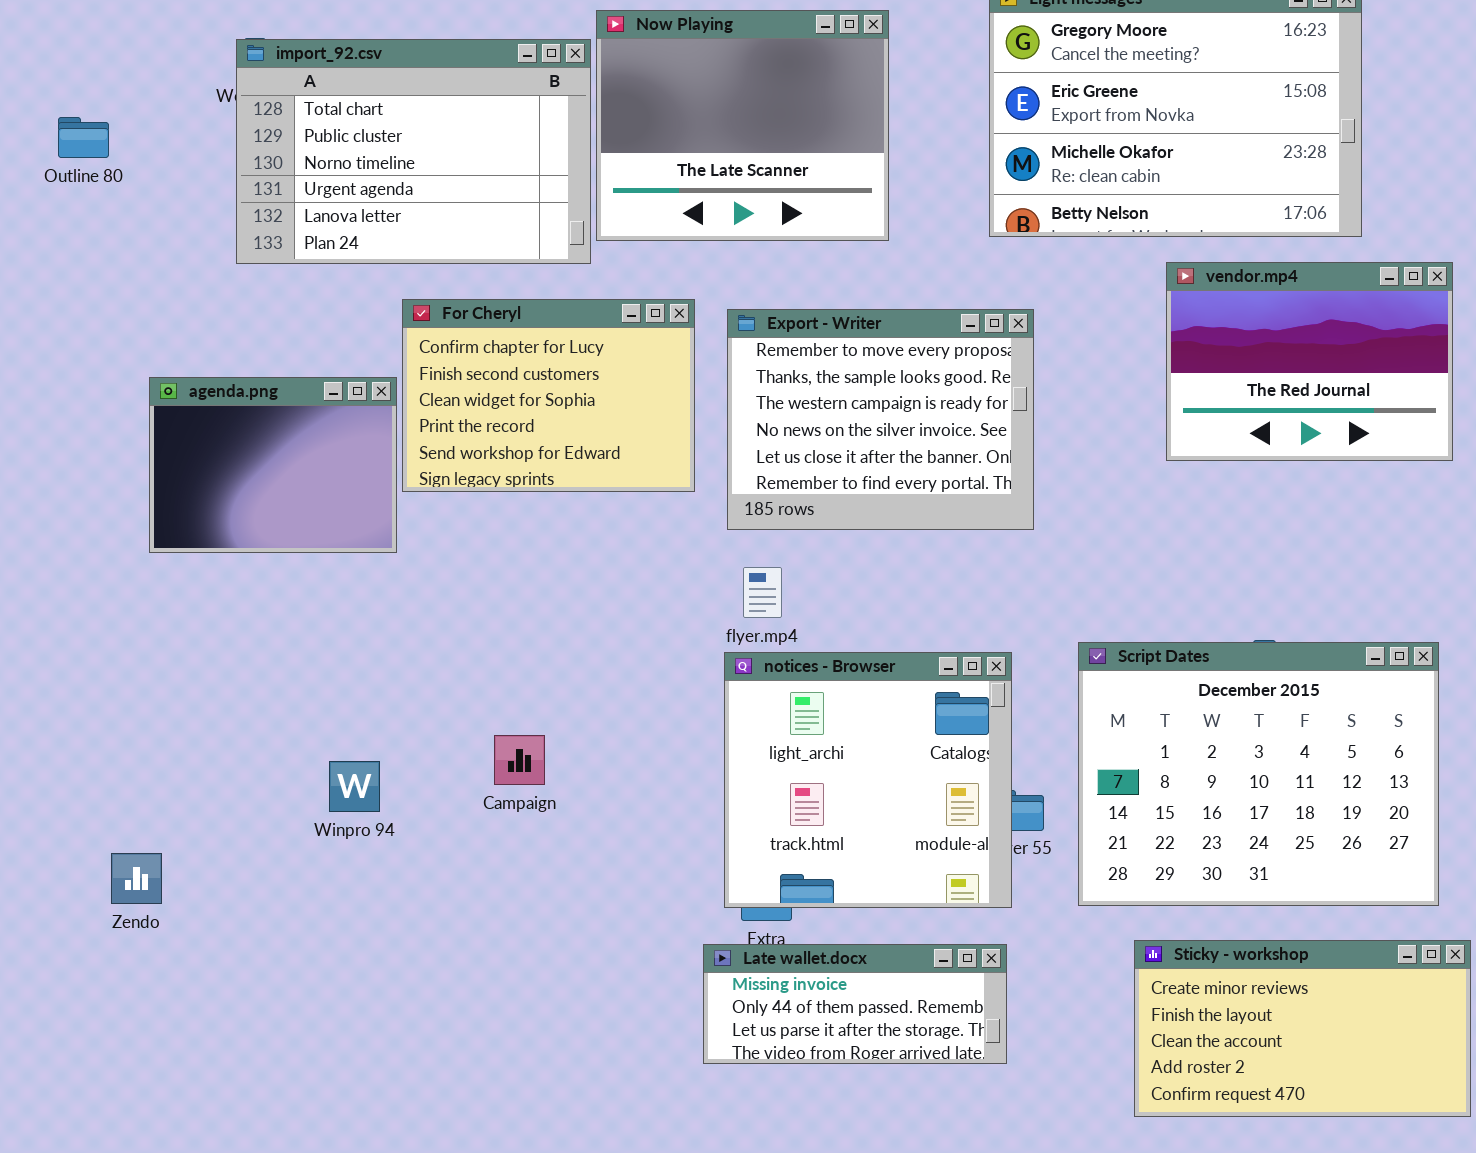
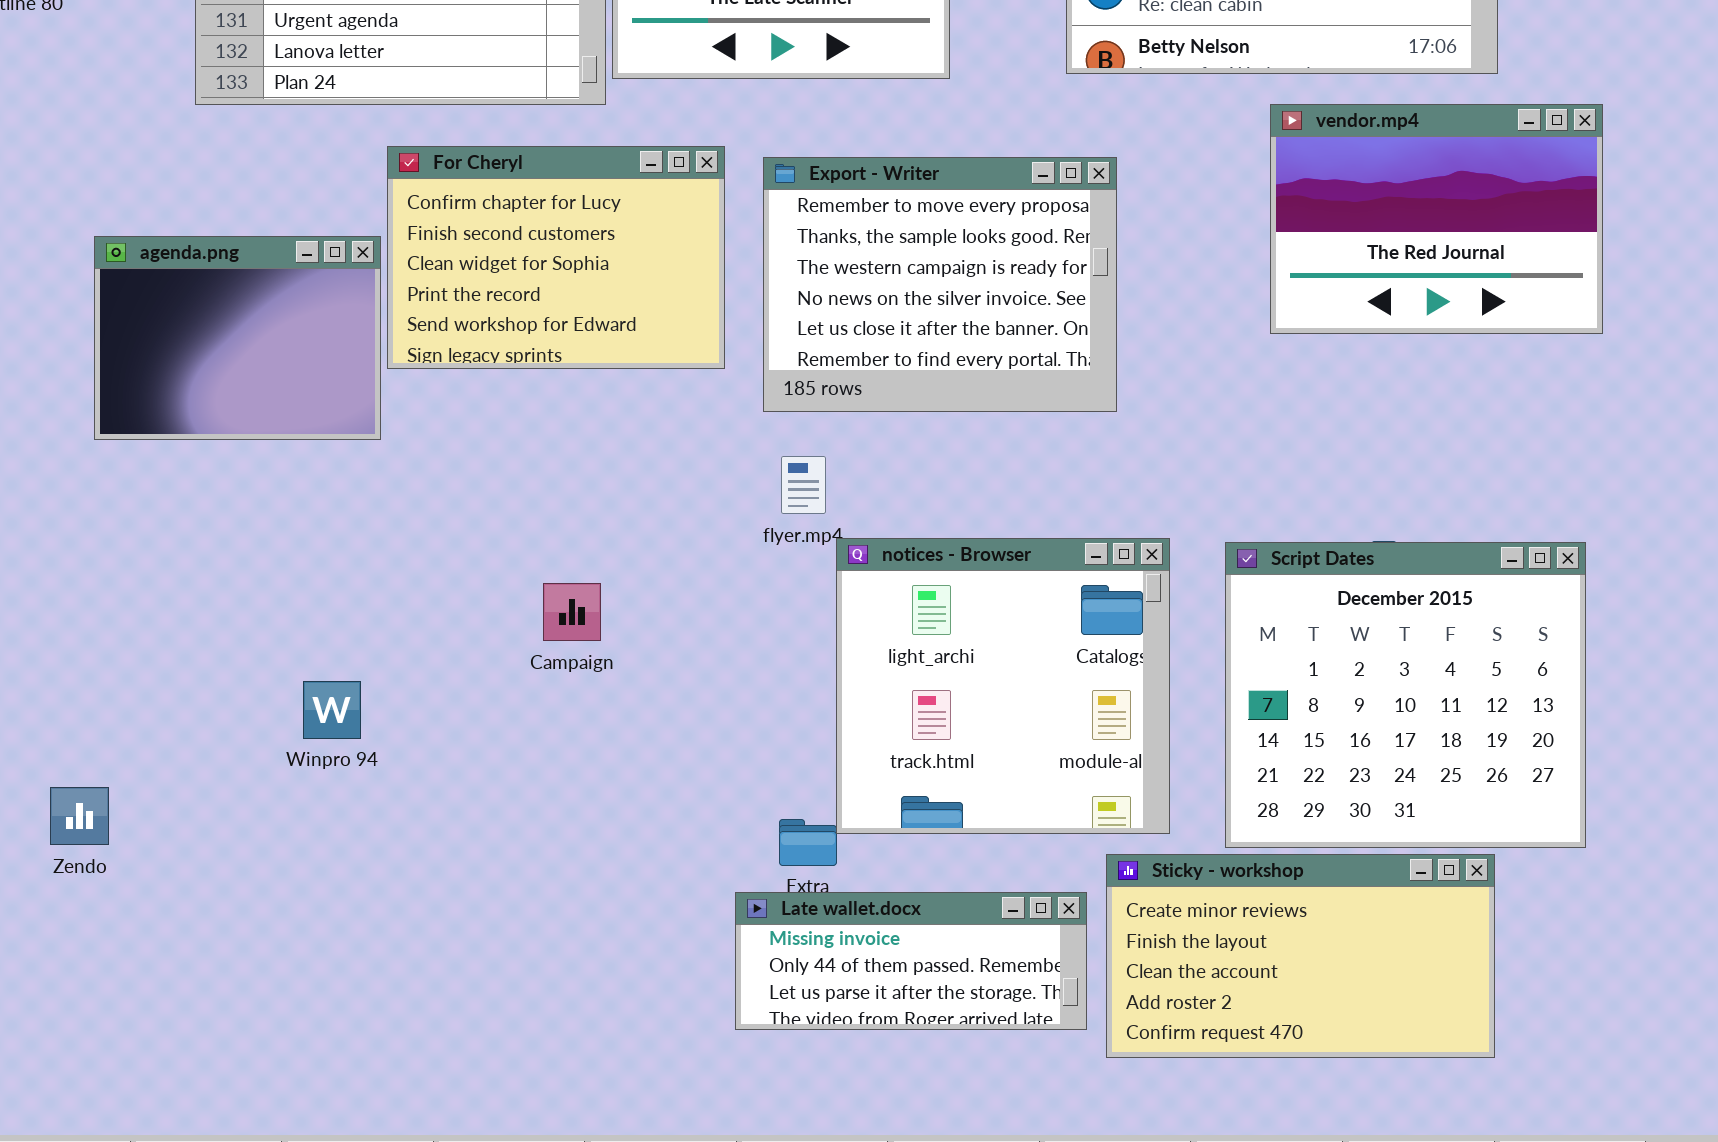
Script Dates: [1078,642,1439,906] -> [1225,542,1586,848], resized
notices - Browser: [724,652,1012,908] -> [836,538,1170,834], moved
Campaign: [494,735,545,785] -> [543,583,601,641], moved
Sticky - workshop: [1134,940,1471,1117] -> [1106,854,1495,1058], moved

